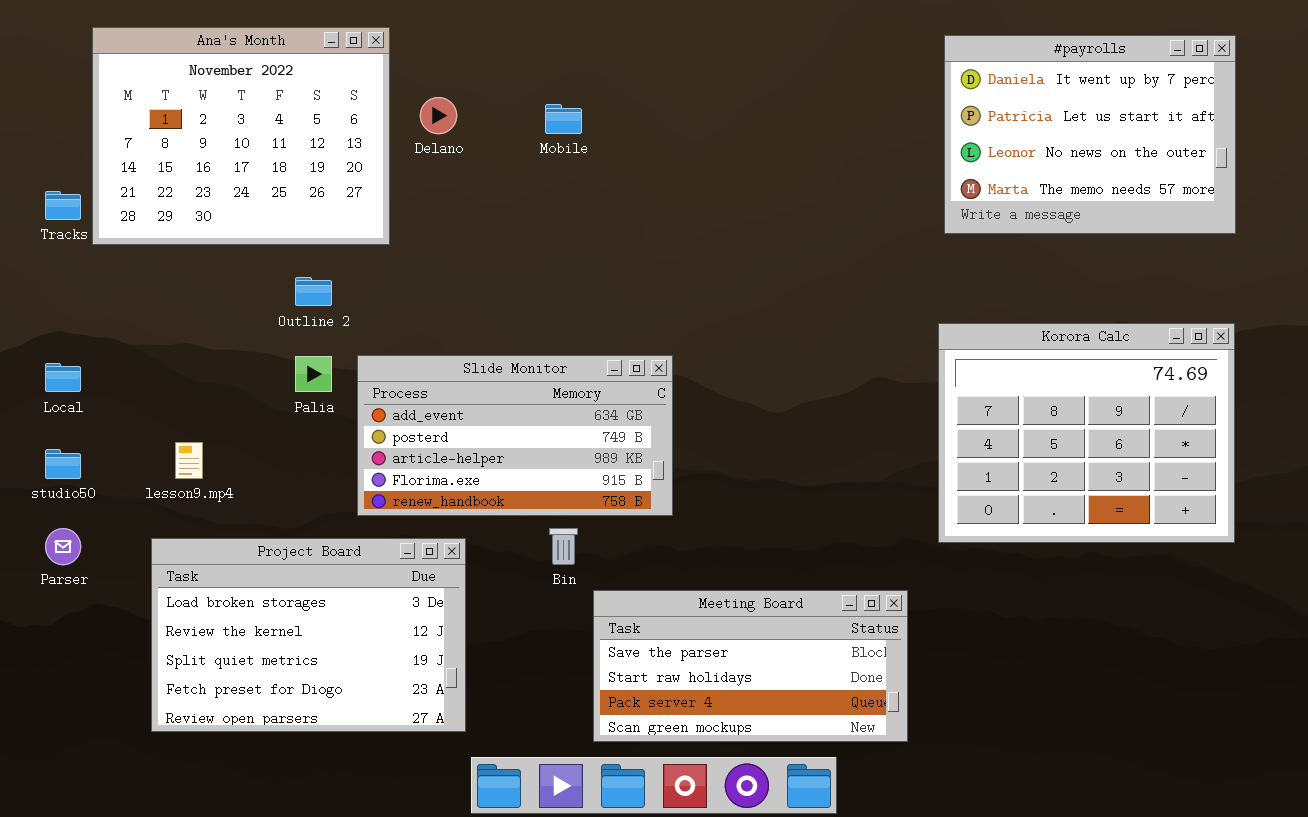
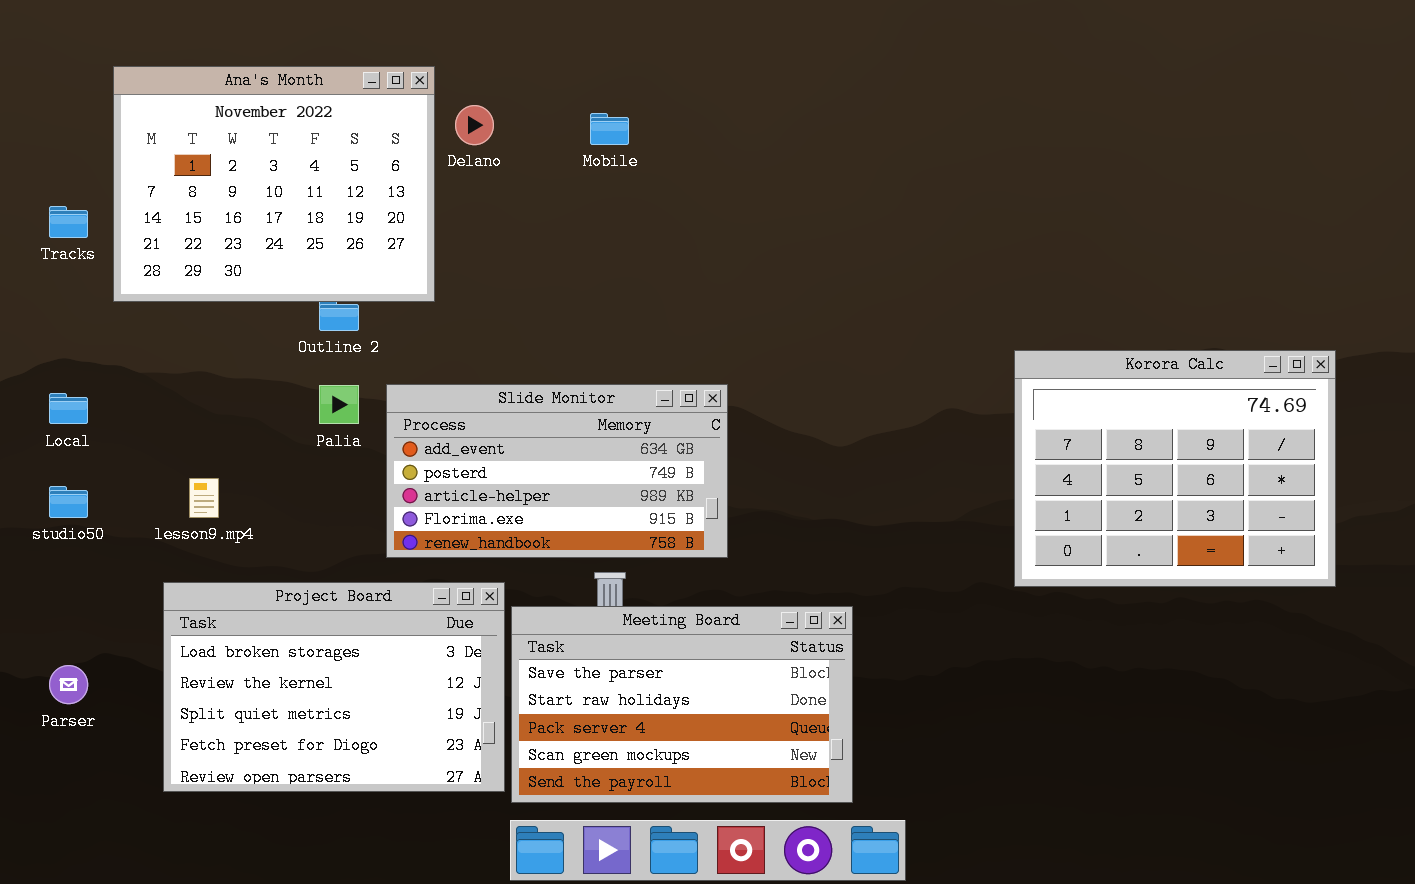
Ana's Month: [92,27,390,245] -> [113,66,435,302], moved
#payrolls: [944,35,1236,234] -> none, closed
Parser: [45,528,81,565] -> [49,665,88,704], moved
Meeting Board: [593,590,908,742] -> [511,606,853,803], moved, resized

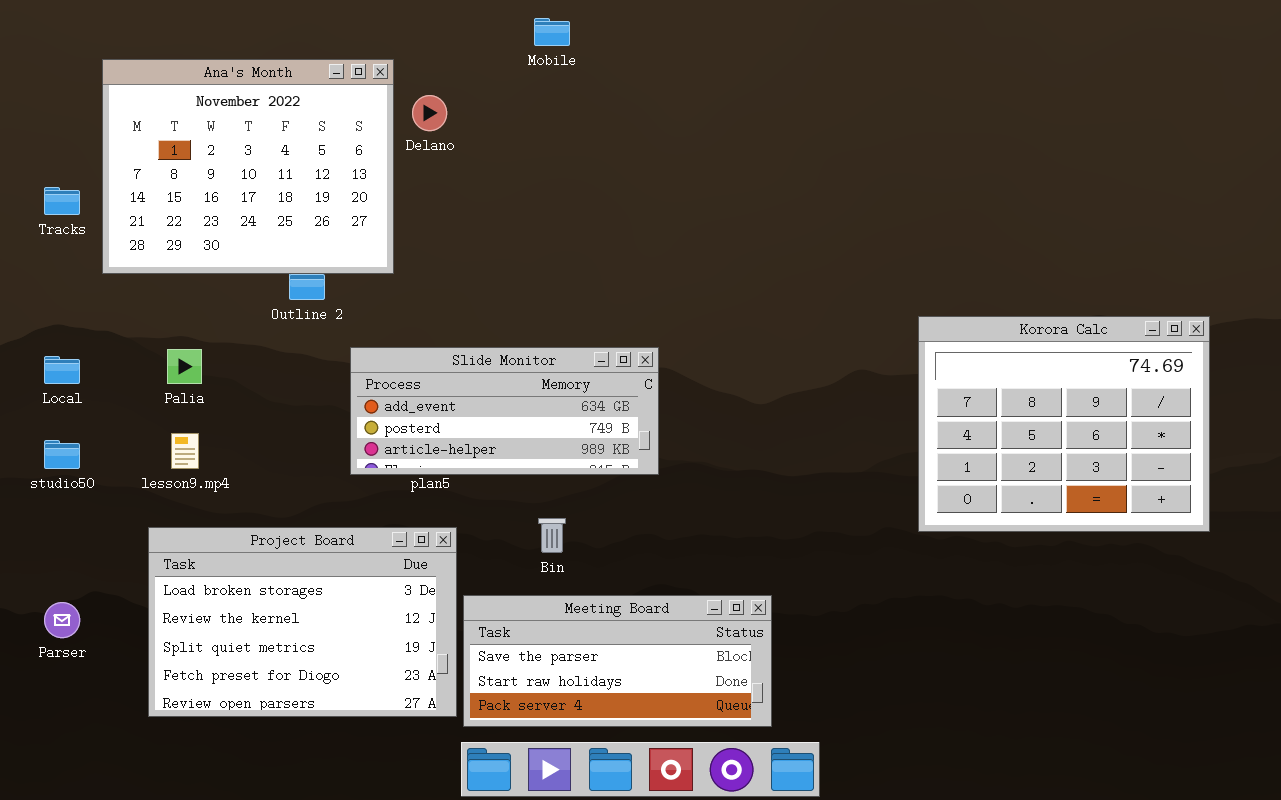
Mobile: [590,113,629,145] -> [534,18,570,46], moved
Slide Monitor: [386,384,728,558] -> [350,347,659,475], resized
Palia: [319,385,359,424] -> [167,349,202,384], moved
Meeting Board: [511,606,853,803] -> [463,595,772,727], resized

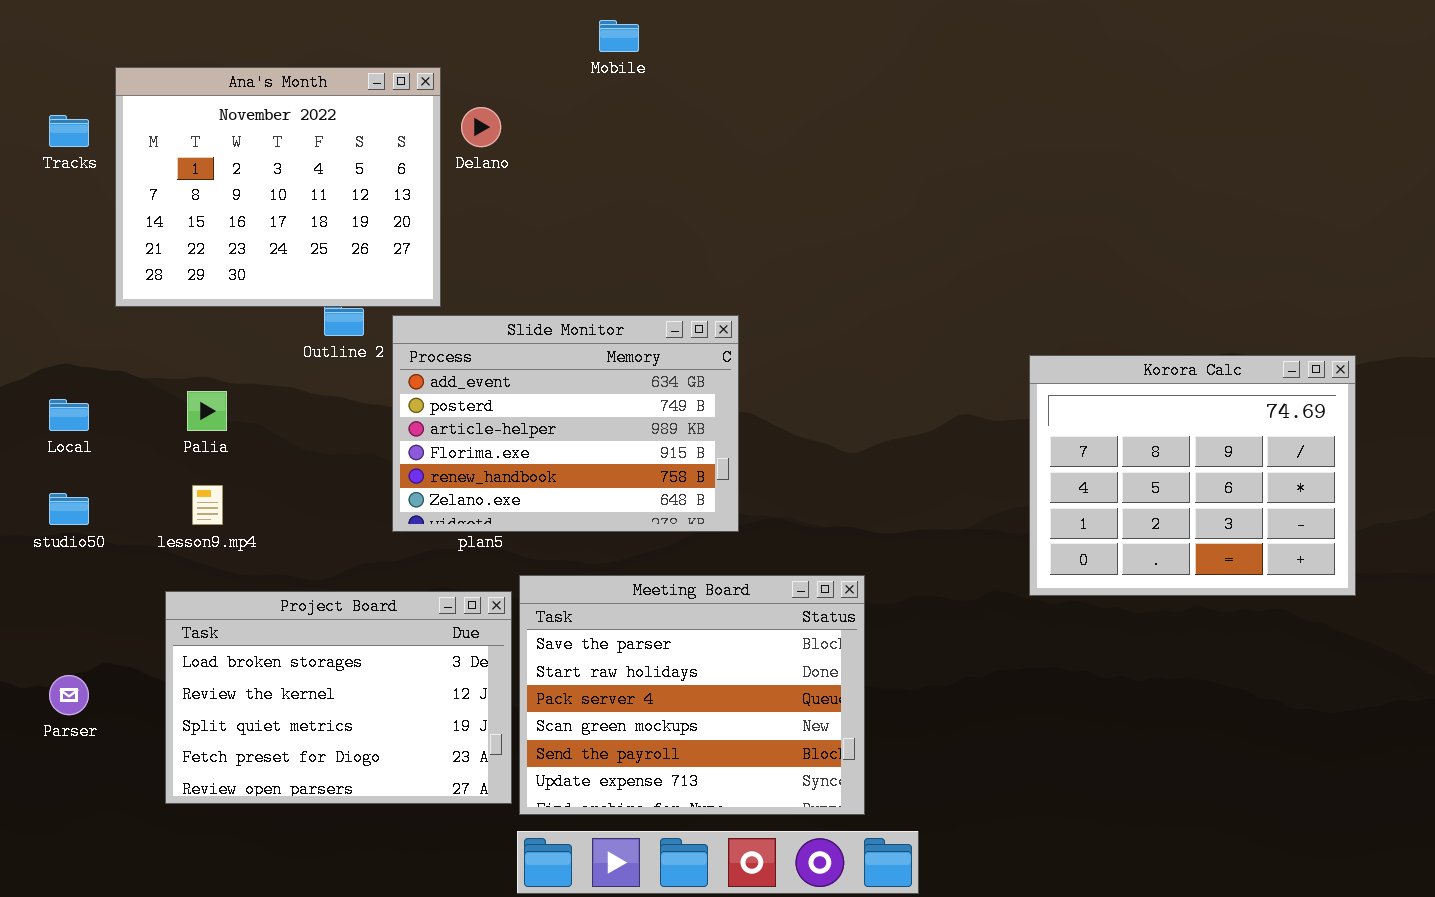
Tracks: [44,187,80,215] -> [49,115,89,147], moved
Slide Monitor: [350,347,659,475] -> [392,315,739,532], resized
Meeting Board: [463,595,772,727] -> [519,575,865,815], resized

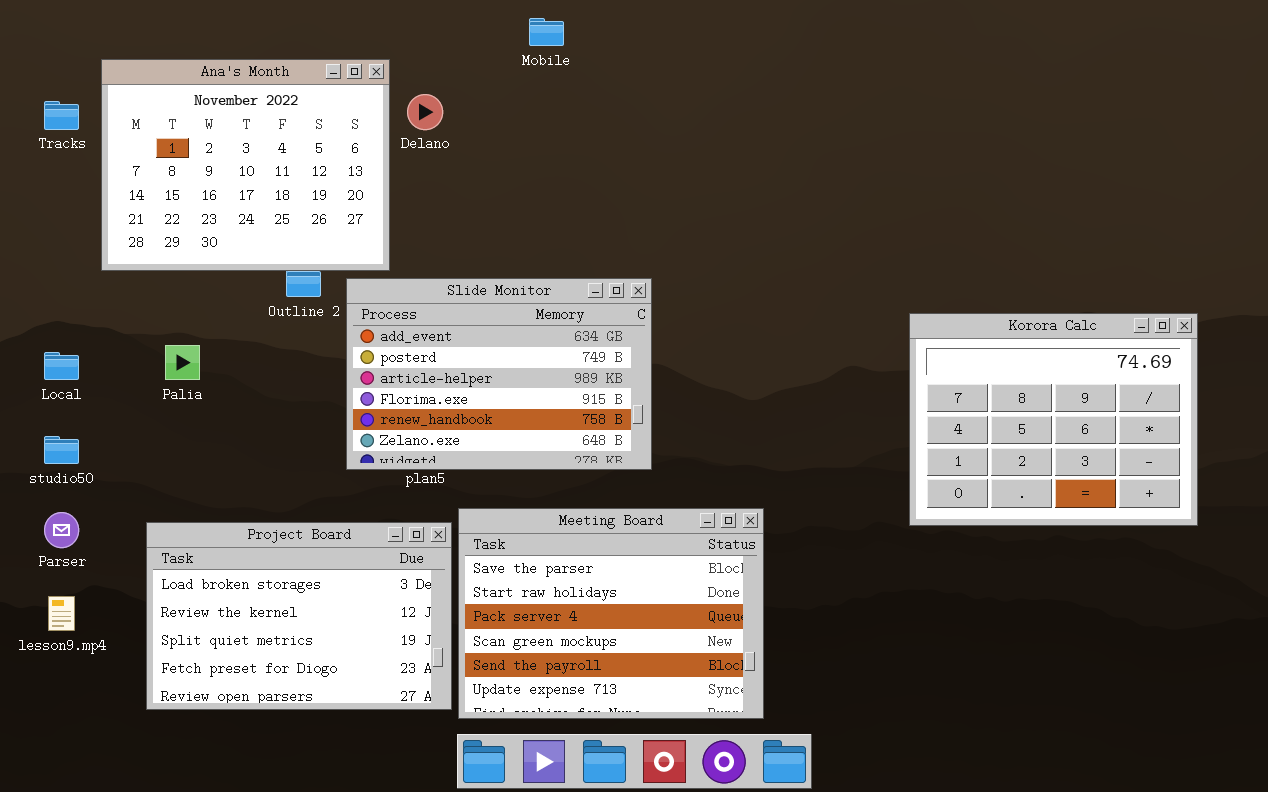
lesson9.mp4: [192,485,223,525] -> [48,596,75,631], moved
Parser: [49,675,89,715] -> [44,512,79,548], moved

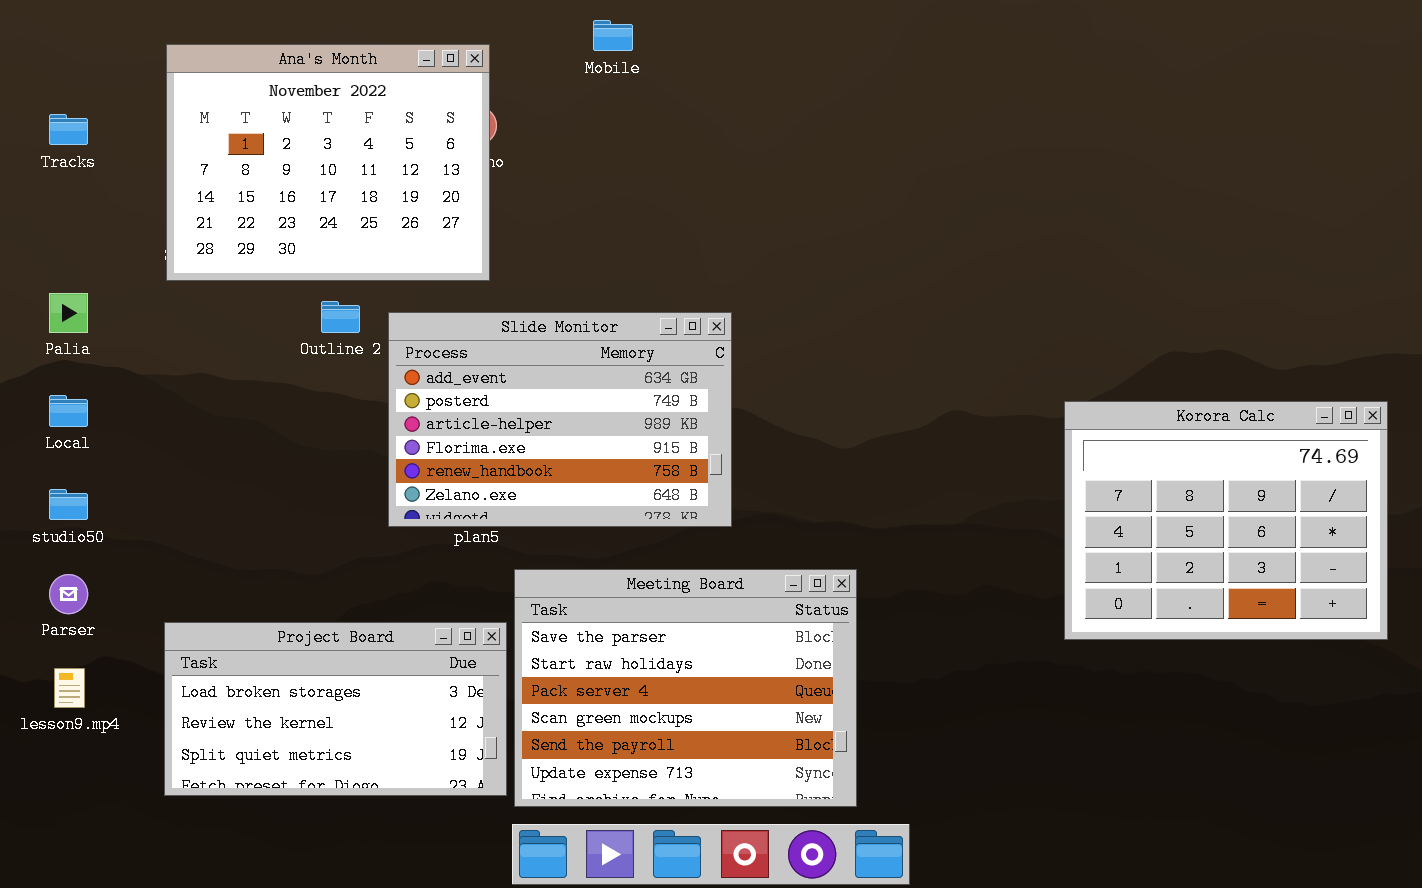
Ana's Month: [101,59,390,271] -> [166,44,490,281], moved
Korora Calc: [909,313,1198,526] -> [1064,401,1388,640], moved
Palia: [165,345,200,380] -> [49,293,88,333], moved
Project Board: [146,522,452,710] -> [164,622,507,796], resized

